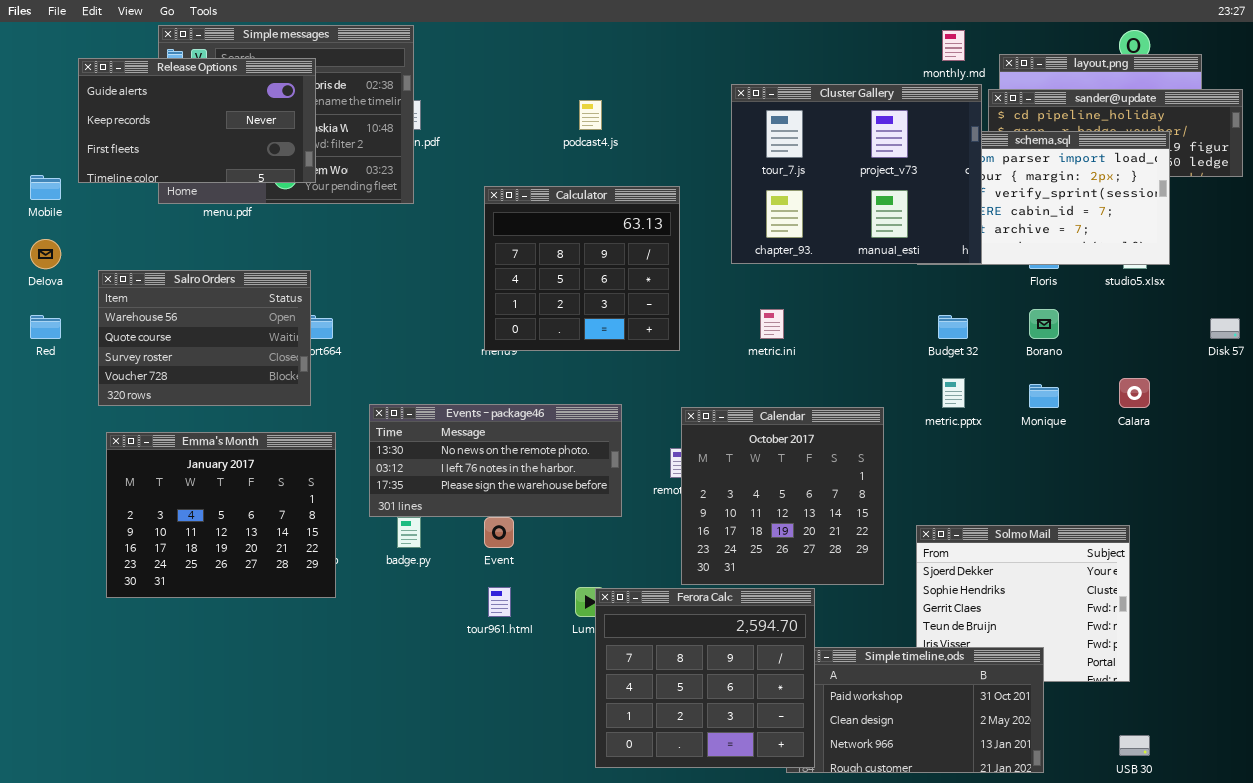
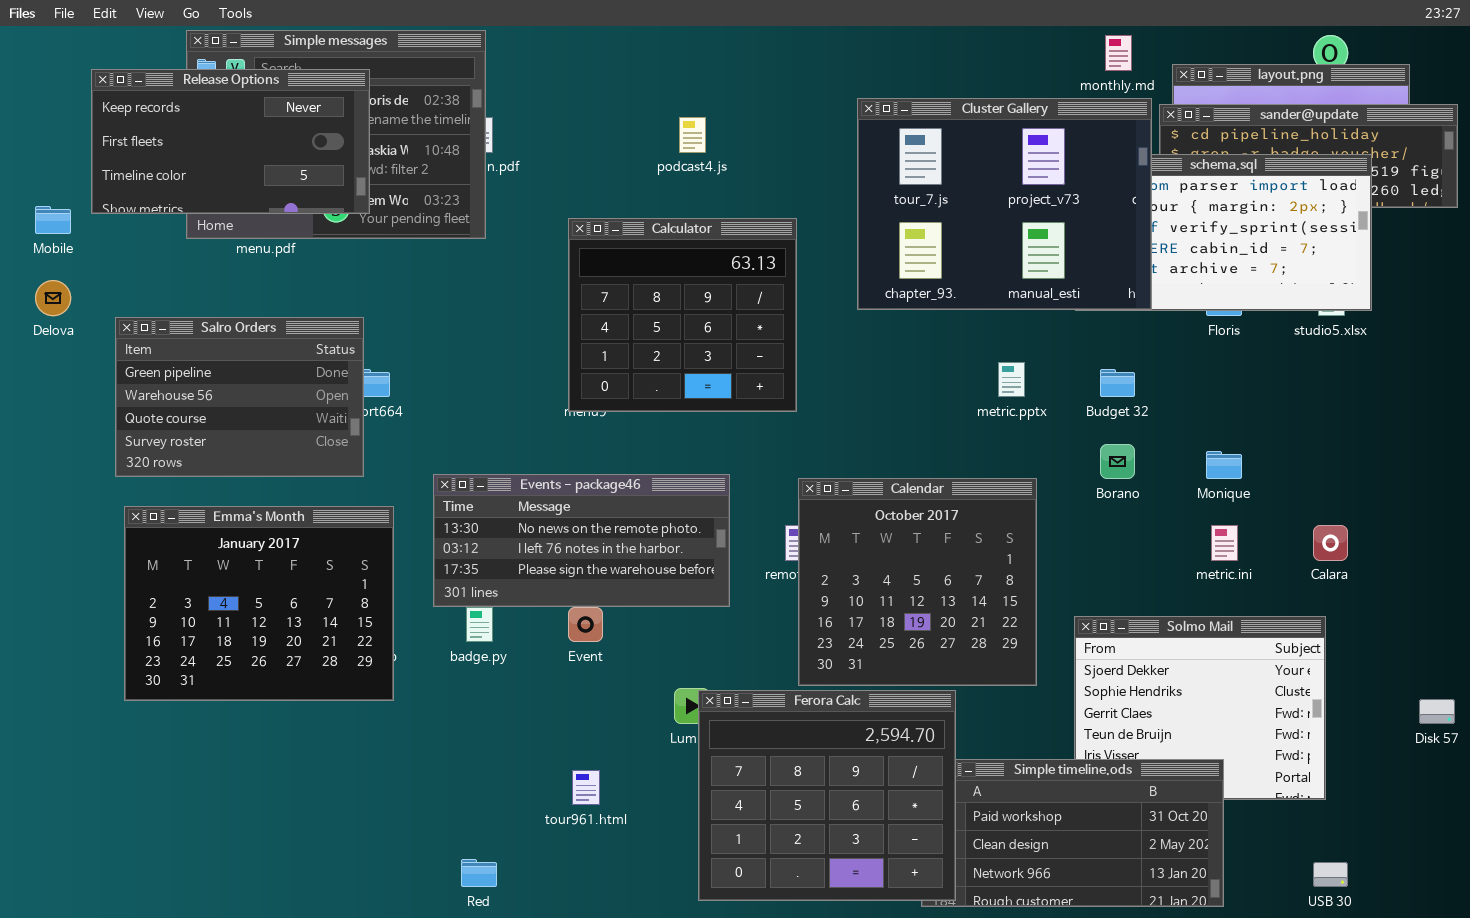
Release Options: [78,58,316,183] -> [91,69,370,214], scrolled down 1 row
Salro Orders: [98,270,311,406] -> [115,317,364,477], scrolled up 1 row
metric.ini: [760,309,784,339] -> [1211,525,1238,561], moved
Borano: [1029,309,1059,339] -> [1100,444,1135,479], moved
Red: [30,315,61,339] -> [461,859,497,887], moved
Disk 57: [1210,318,1240,339] -> [1419,699,1455,724], moved
metric.pptx: [942,378,965,408] -> [998,362,1025,397], moved
Calara: [1119,378,1150,408] -> [1313,525,1348,561], moved
tour961.html: [488,587,511,617] -> [572,770,600,805], moved

